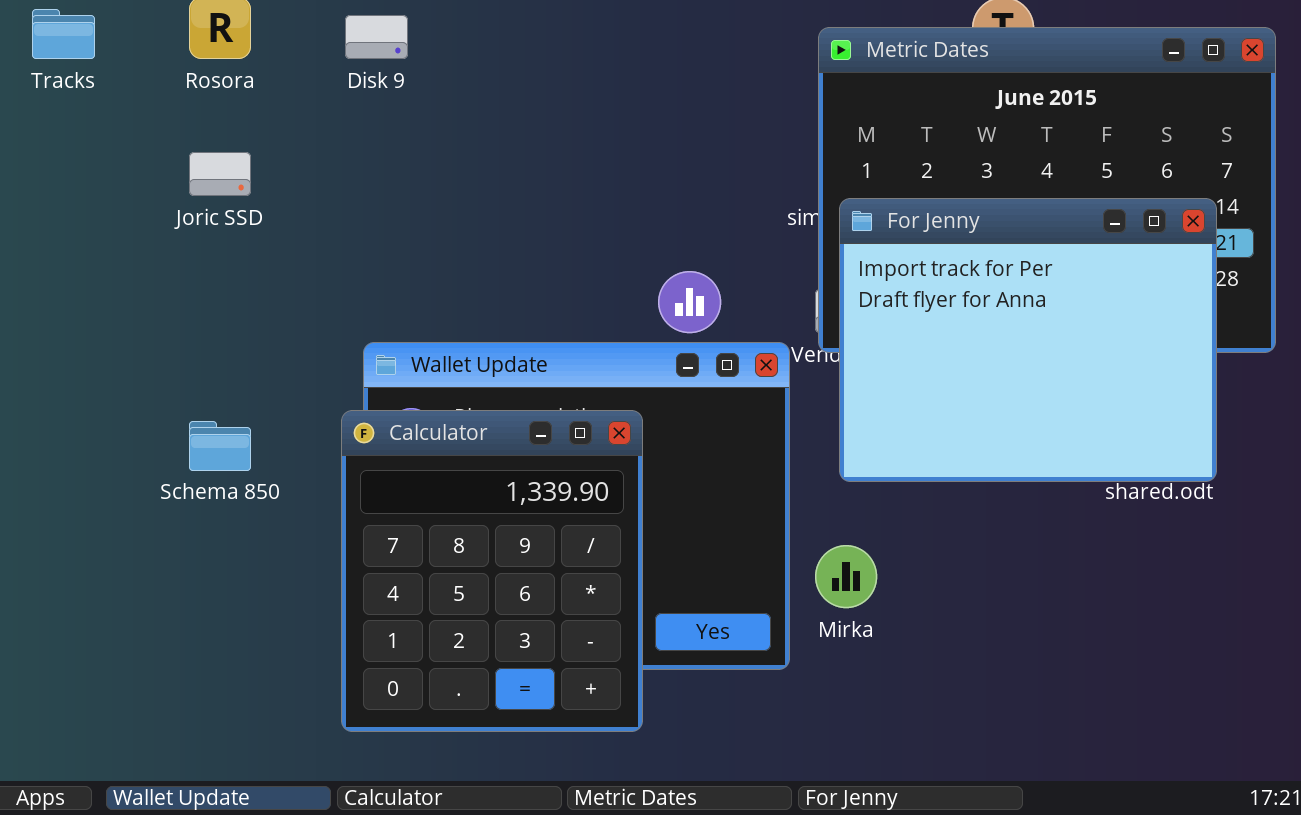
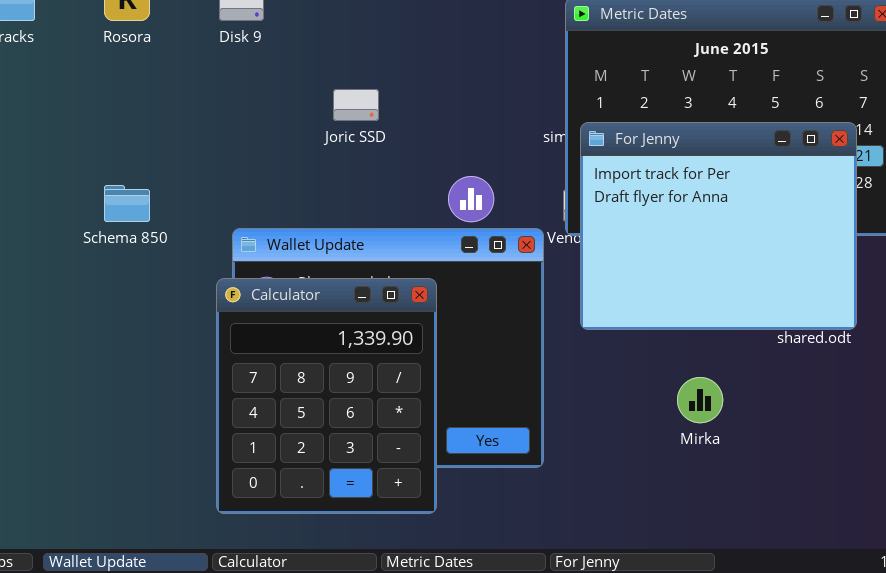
Joric SSD: [189,152,251,196] -> [333,89,379,121], moved
Schema 850: [189,421,251,471] -> [104,185,150,222], moved
Mirka: [815,545,877,608] -> [677,377,723,423], moved

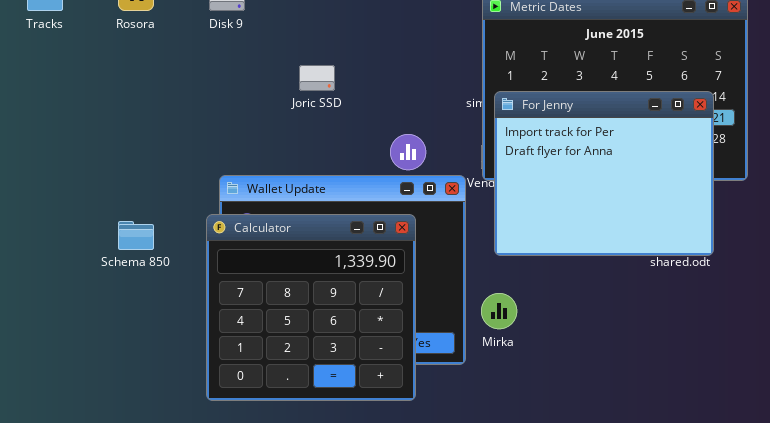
Schema 850: [104,185,150,222] -> [118,221,154,250], moved
Calculator: [216,278,437,514] -> [206,214,416,401], resized
Mirka: [677,377,723,423] -> [481,293,517,329], moved

